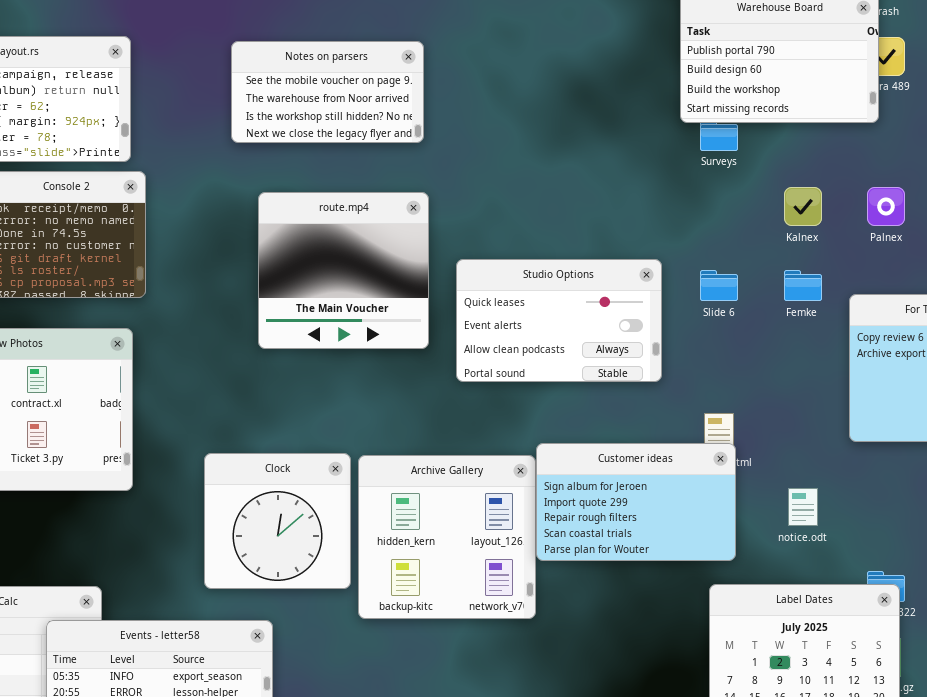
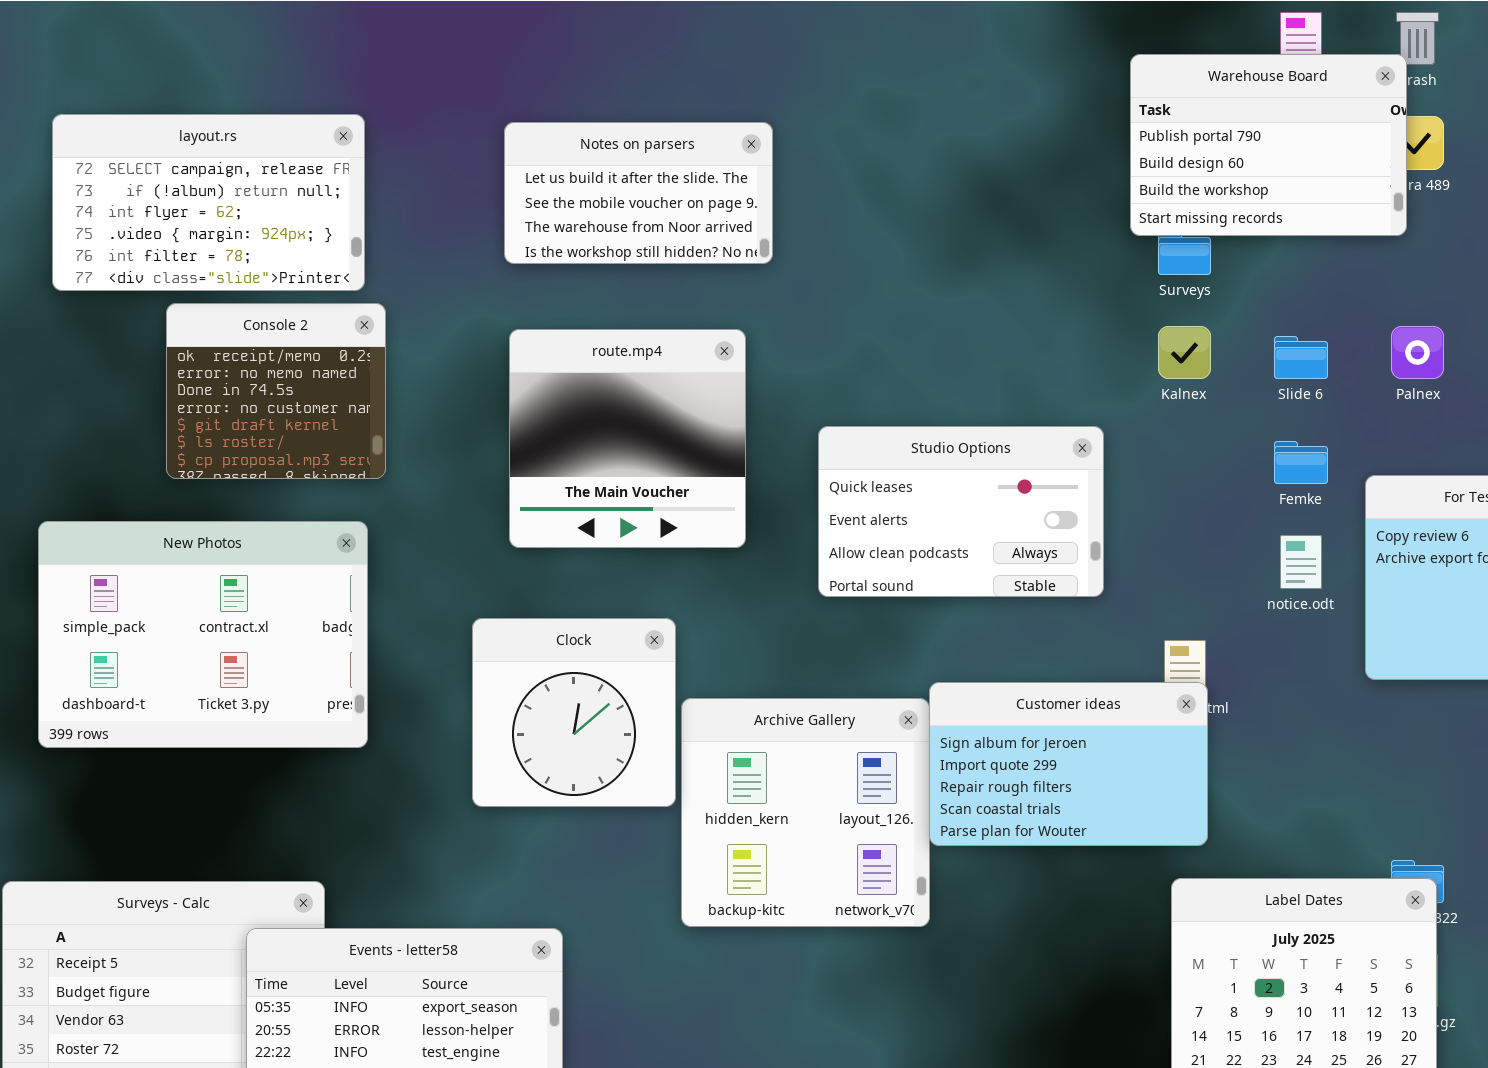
Notes on parsers: [231,41,424,143] -> [504,122,773,264], scrolled up 1 row
Kalnex: [784,187,822,226] -> [1158,326,1211,379], moved
route.mp4: [258,192,429,349] -> [509,329,746,548], moved
Slide 6: [700,270,738,301] -> [1274,336,1328,379], moved
Clock: [204,453,351,589] -> [472,618,676,807], moved
notice.odt: [788,488,818,526] -> [1280,535,1322,589], moved

